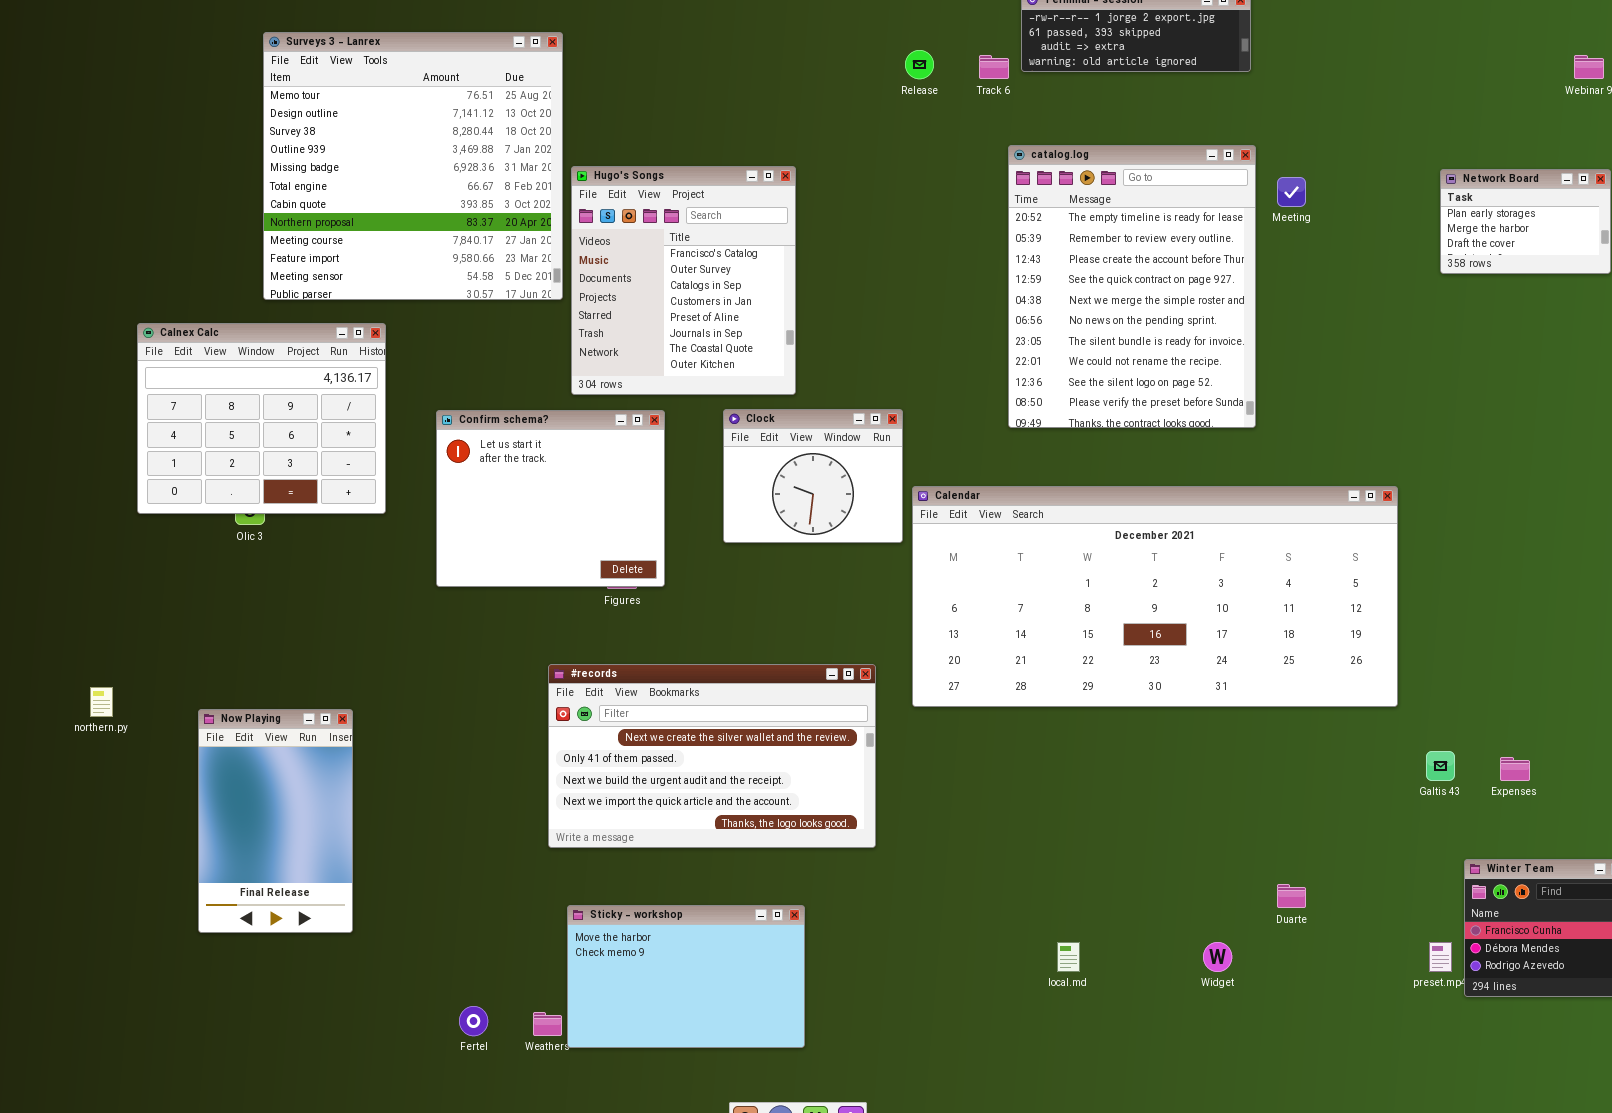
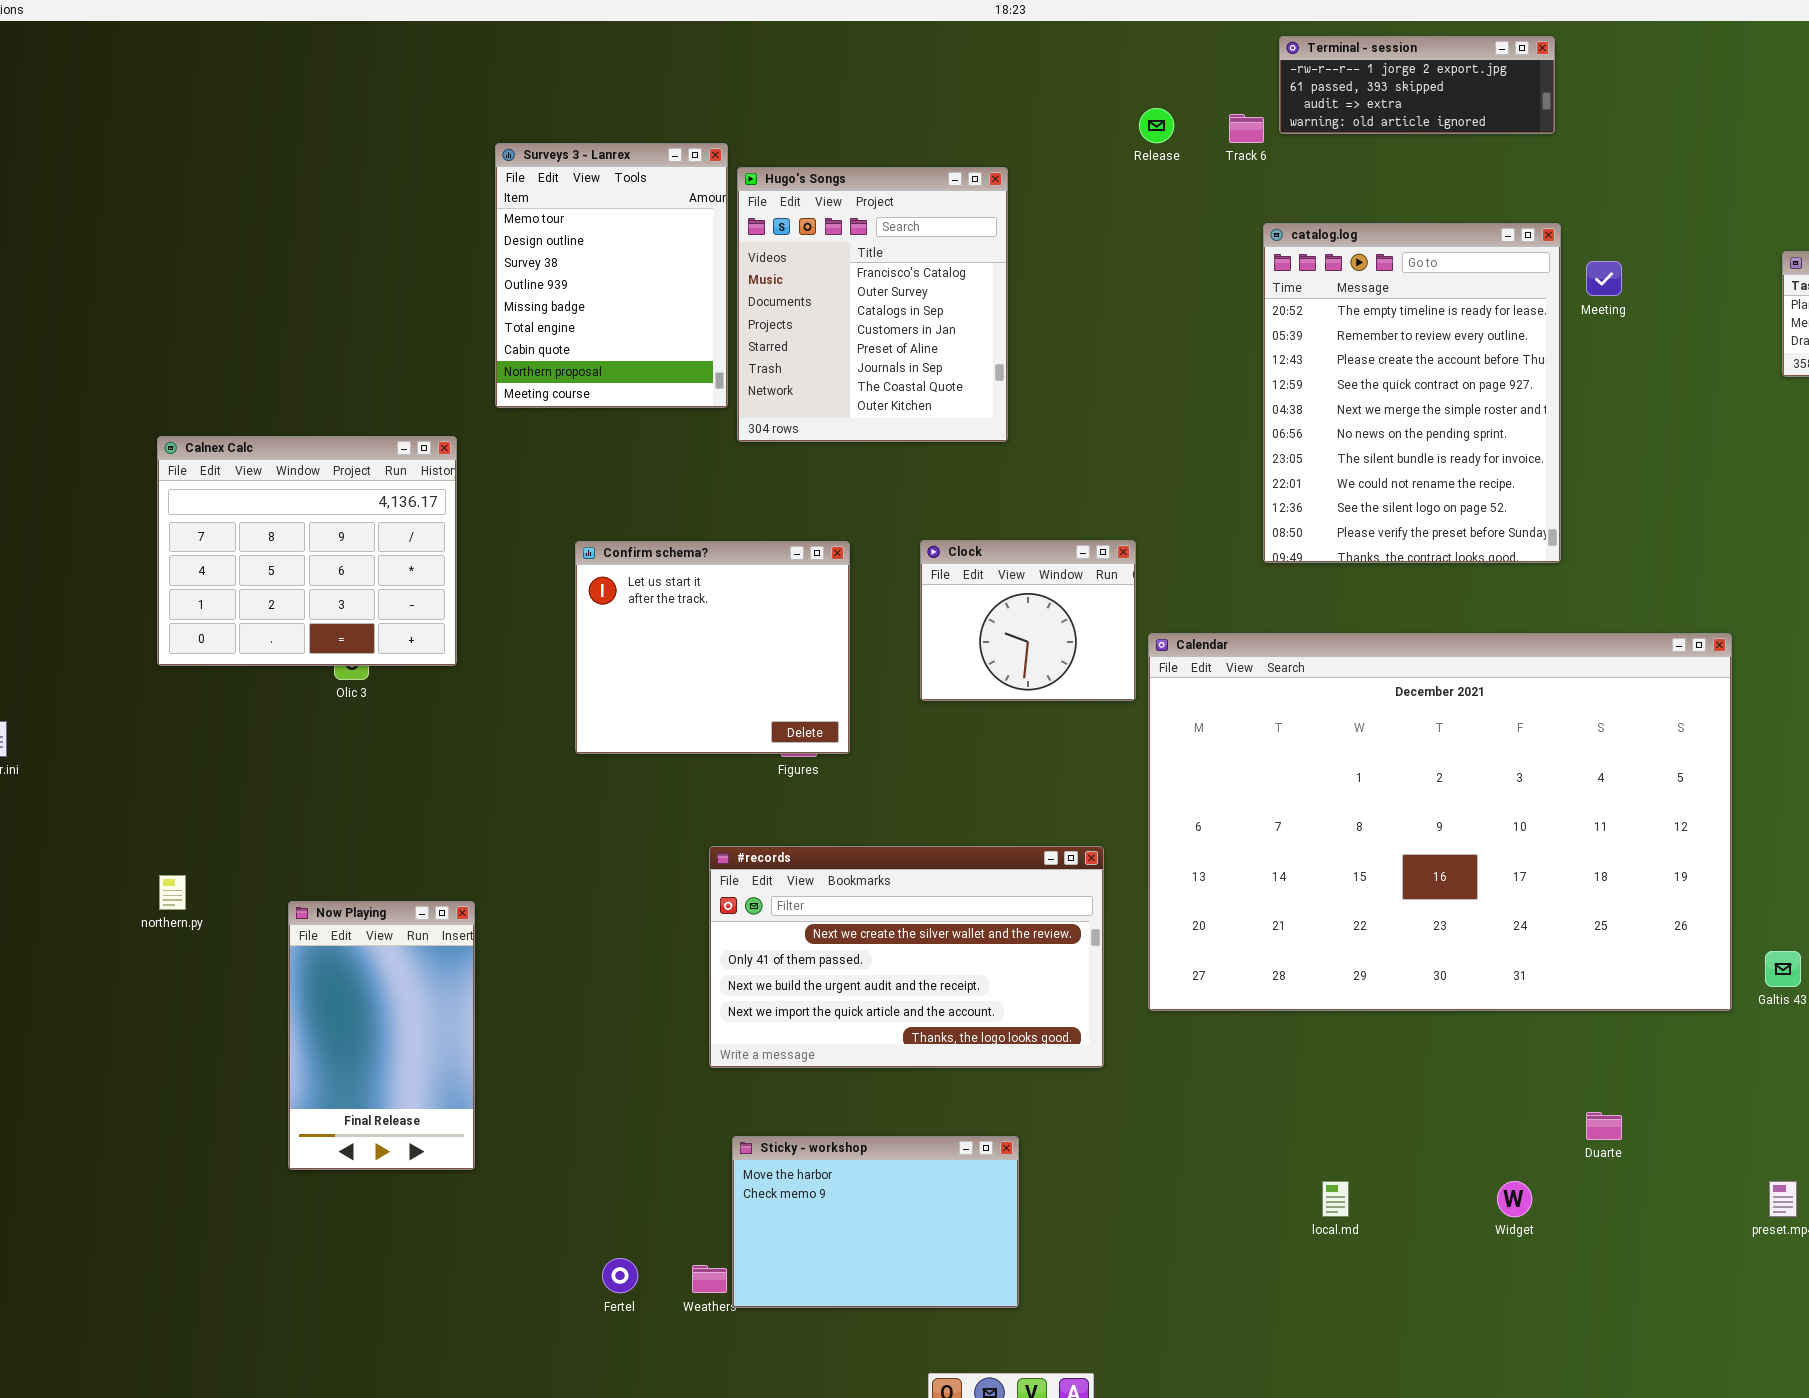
Surveys 3 - Lanrex: [263,32,563,300] -> [495,143,728,408], resized
Hugo's Songs: [571,166,796,395] -> [737,167,1008,442], moved
Calnex Calc: [137,323,386,514] -> [157,436,457,666], moved
Calendar: [912,486,1398,707] -> [1148,633,1732,1011], resized

